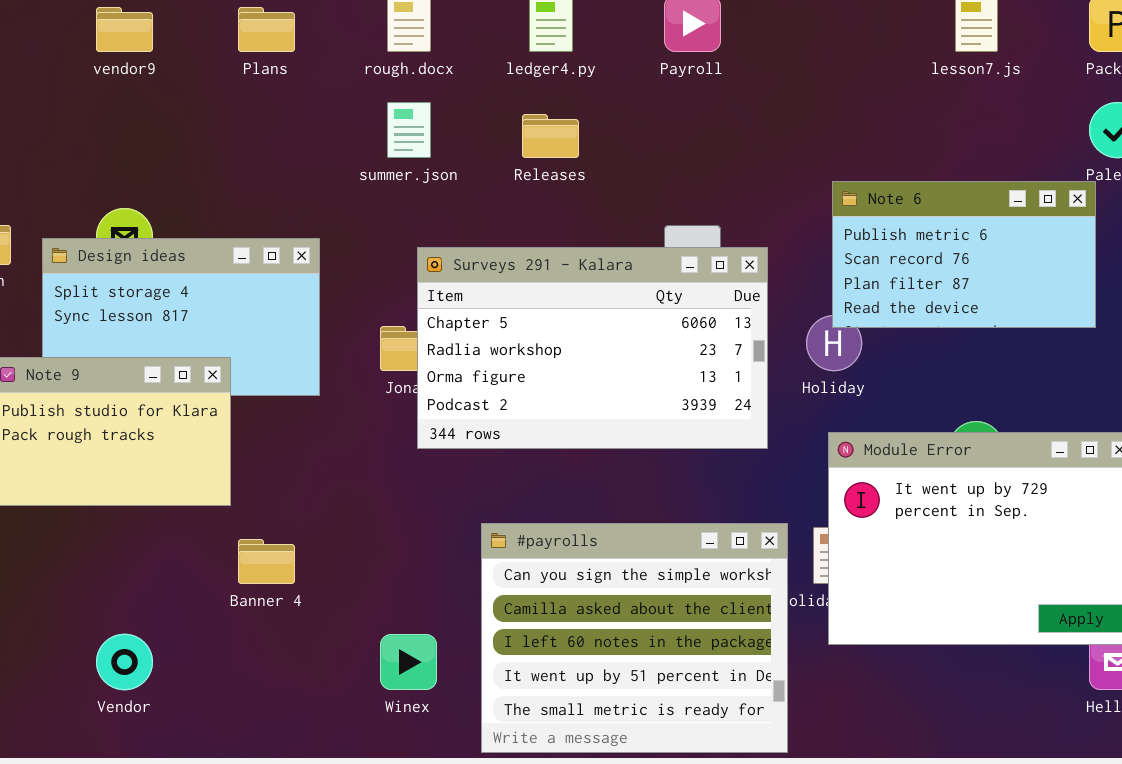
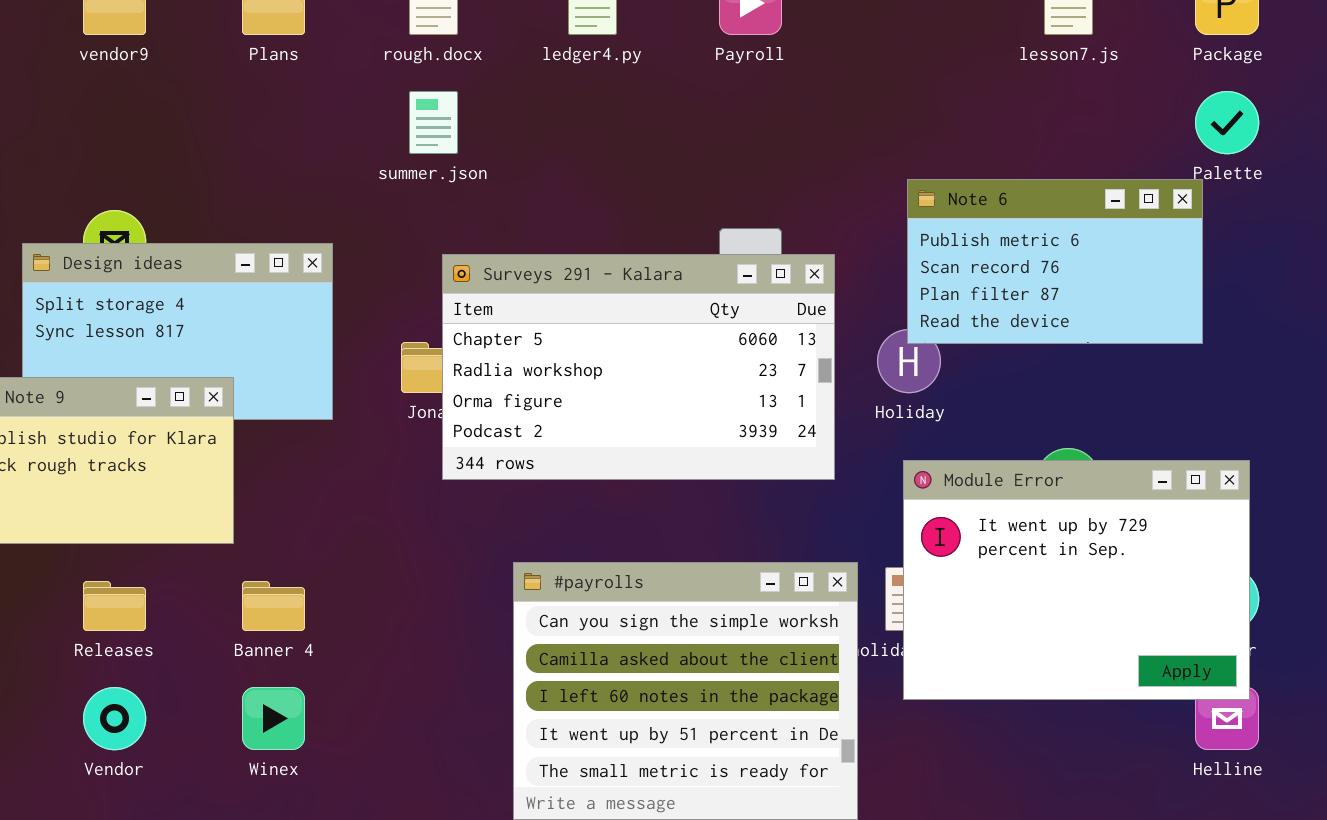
Releases: [522,114,579,158] -> [83,581,146,631], moved
Winex: [380,634,437,690] -> [242,687,305,750], moved

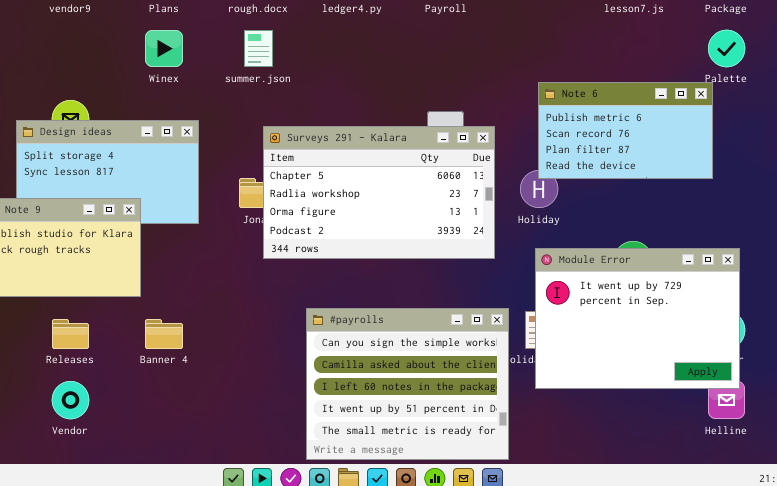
Winex: [242,687,305,750] -> [145,30,183,67], moved

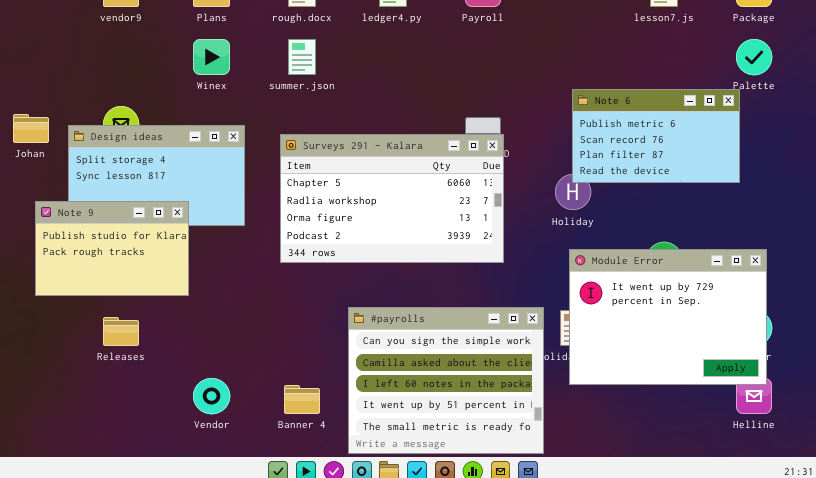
Surveys 291 - Kalara: [263,126,495,259] -> [280,134,504,263], moved
Banner 4: [145,319,183,349] -> [284,385,320,414], moved
Vendor: [52,381,89,419] -> [193,378,230,414], moved

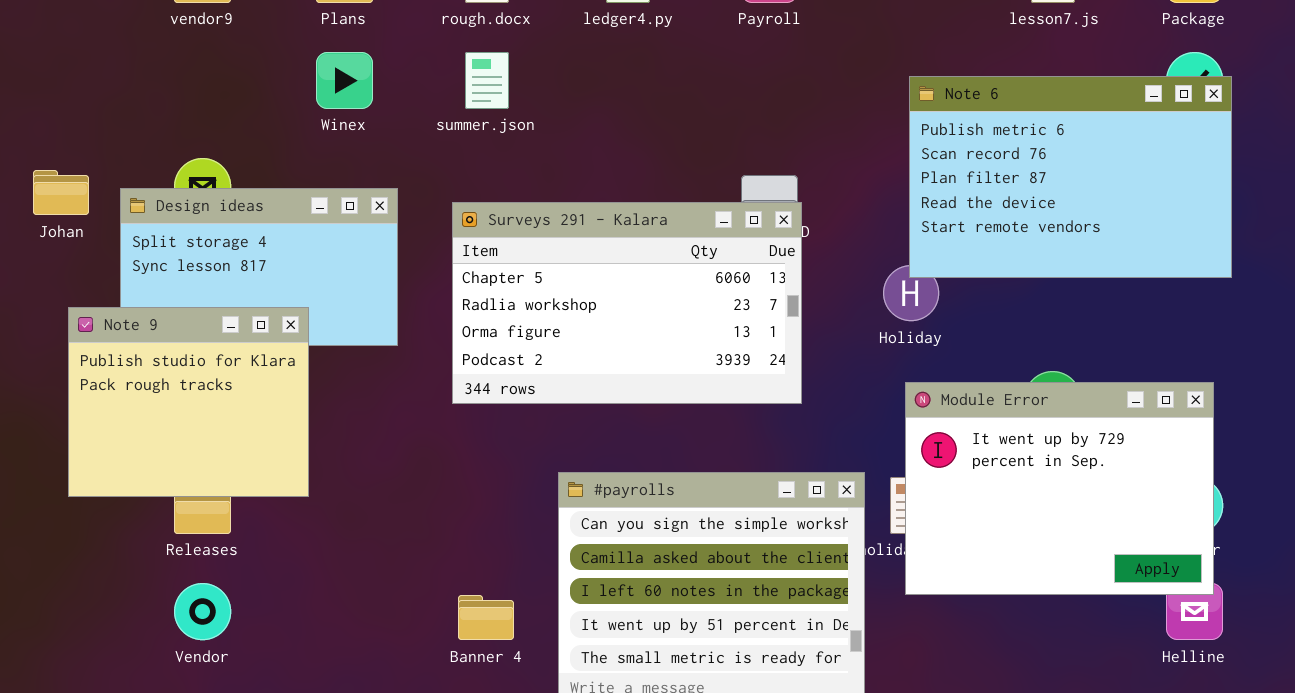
Note 6: [572,89,740,183] -> [909,76,1232,278], resized
Note 9: [35,201,189,296] -> [68,307,309,497], resized
Vendor: [193,378,230,414] -> [174,583,231,640], moved

